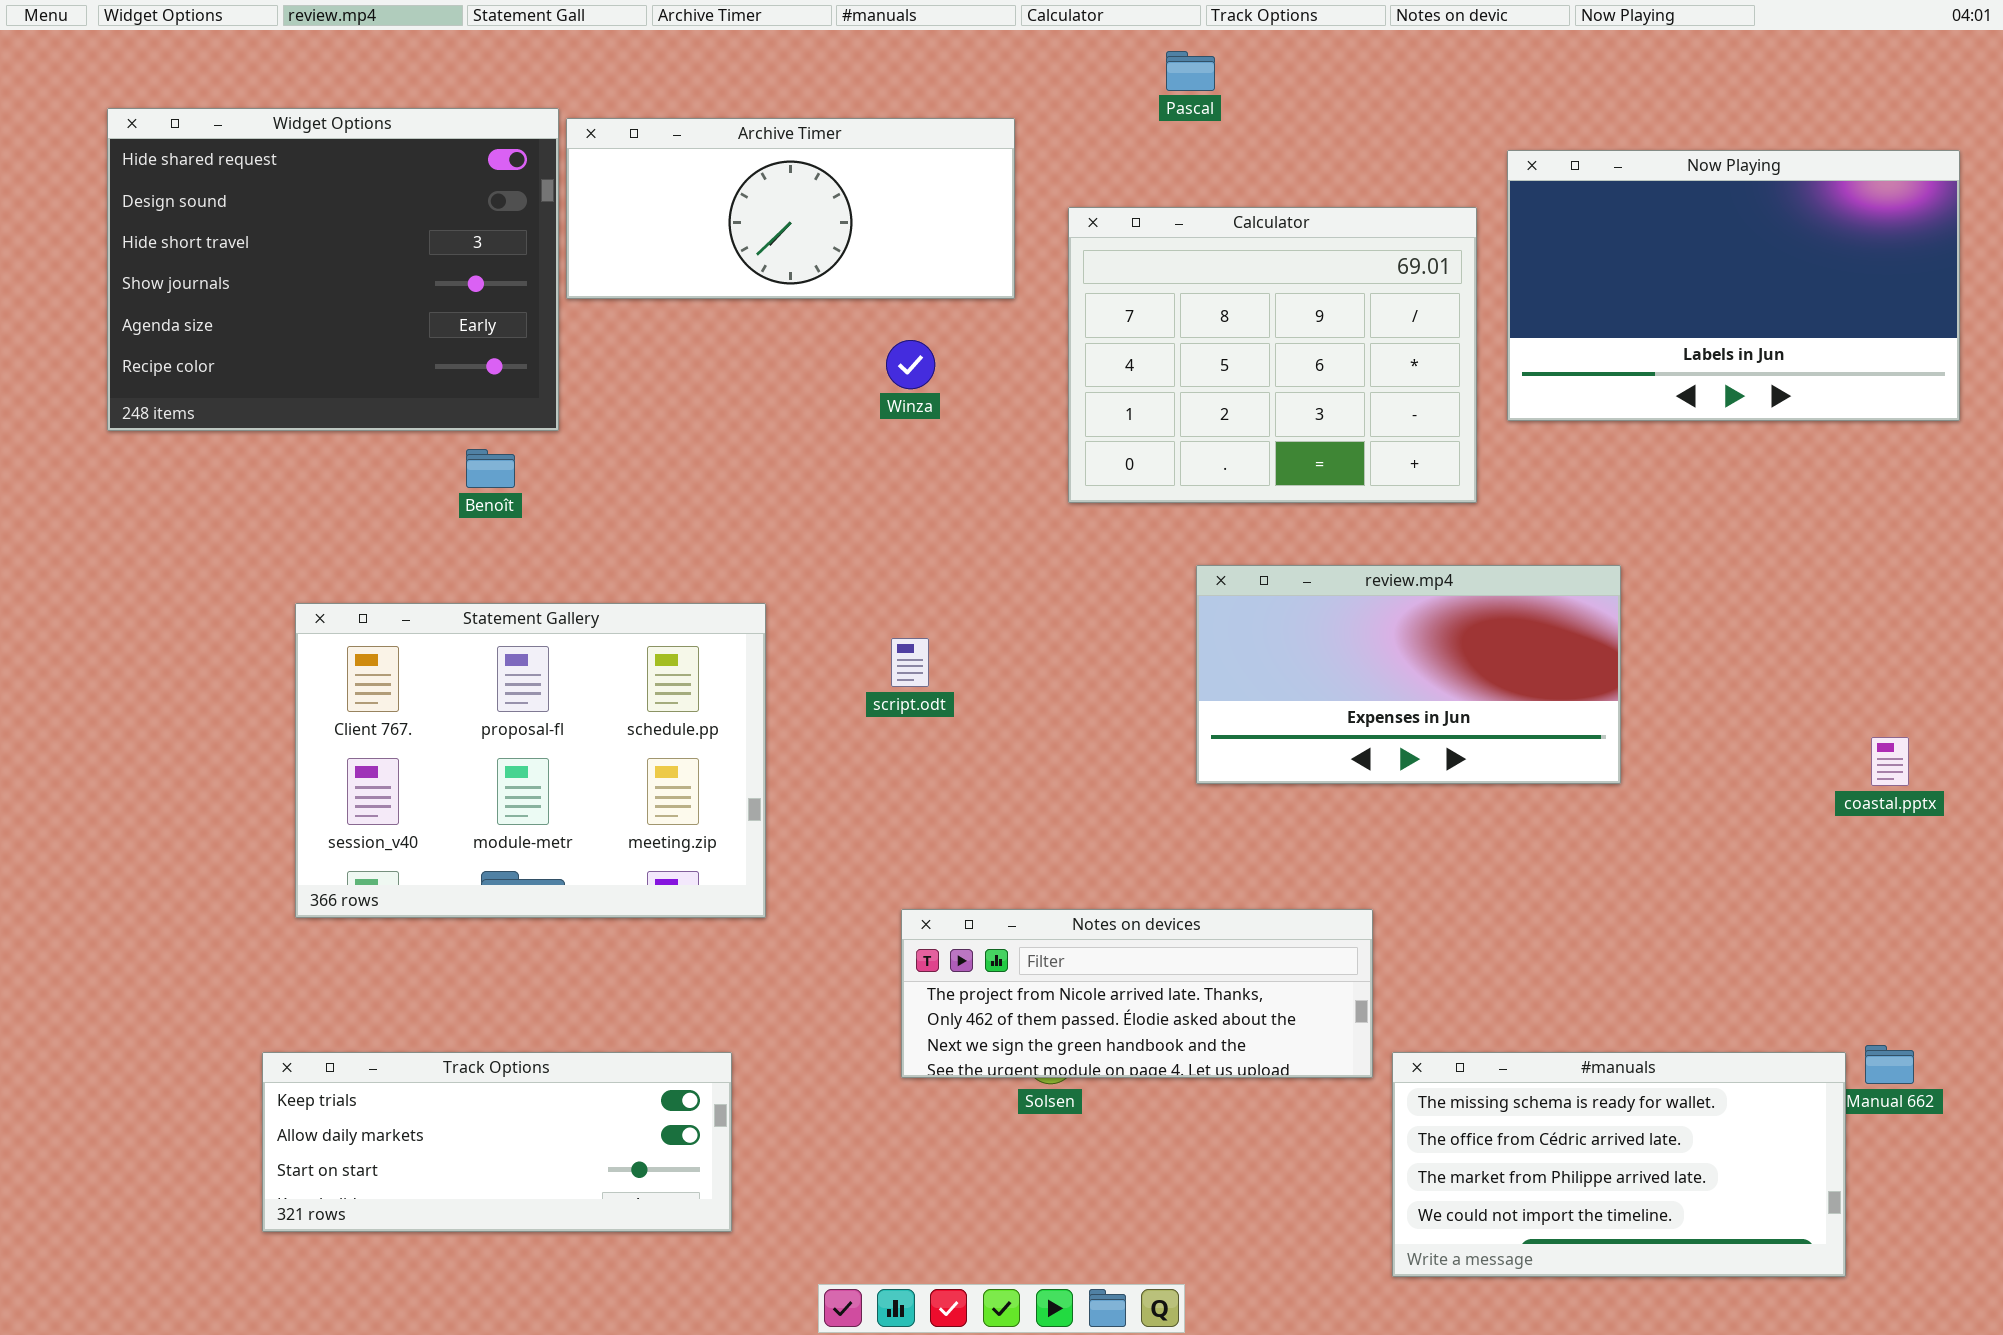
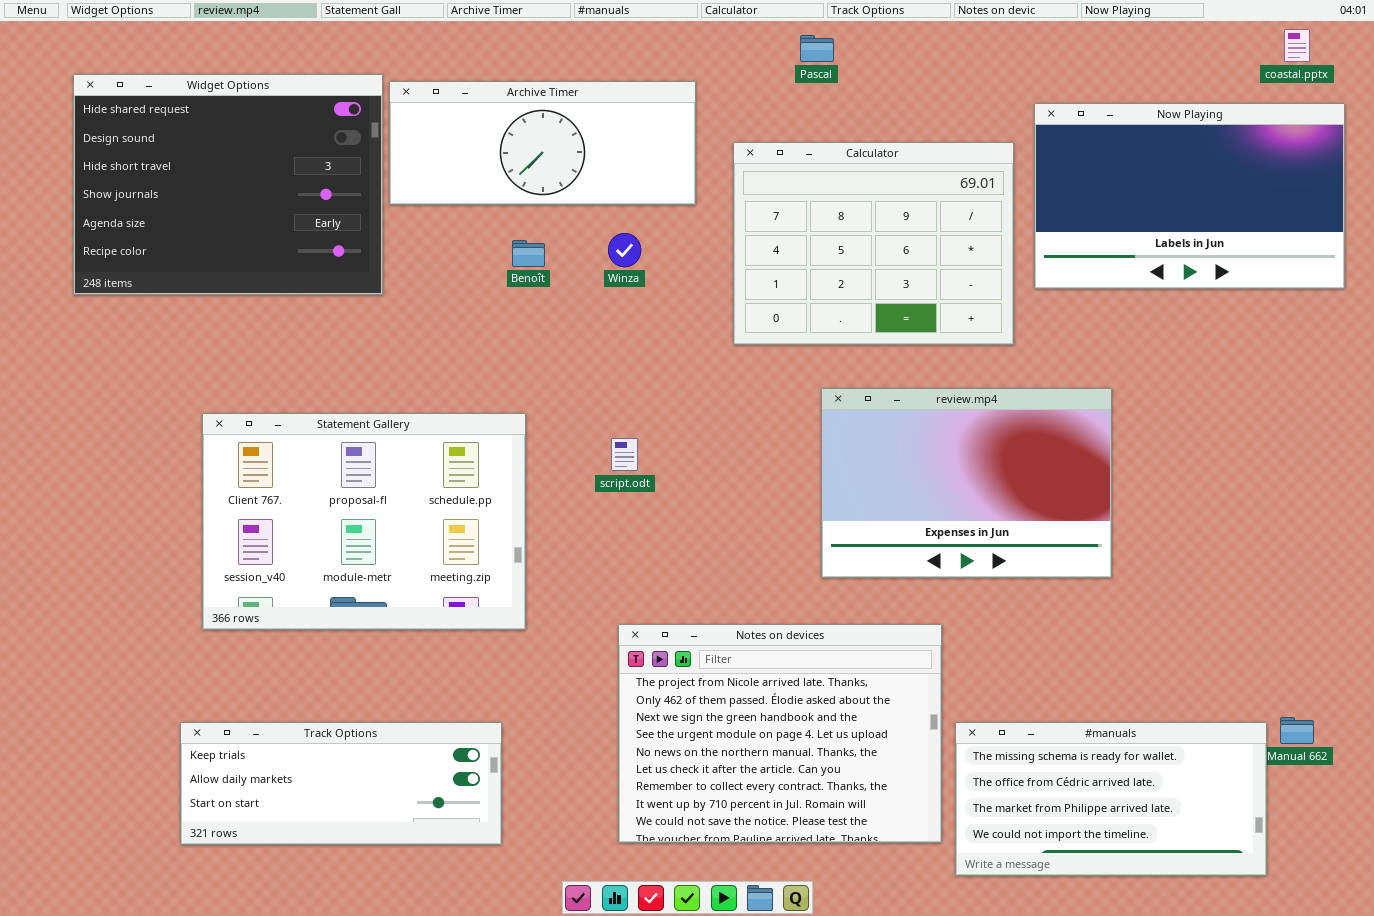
Benoît: [466,449,515,488] -> [512,240,545,267], moved
review.mp4: [1196,565,1621,784] -> [821,388,1112,578], resized
coastal.pptx: [1871,737,1909,786] -> [1284,29,1310,62], moved
Notes on devices: [901,909,1373,1078] -> [618,624,942,843], resized

